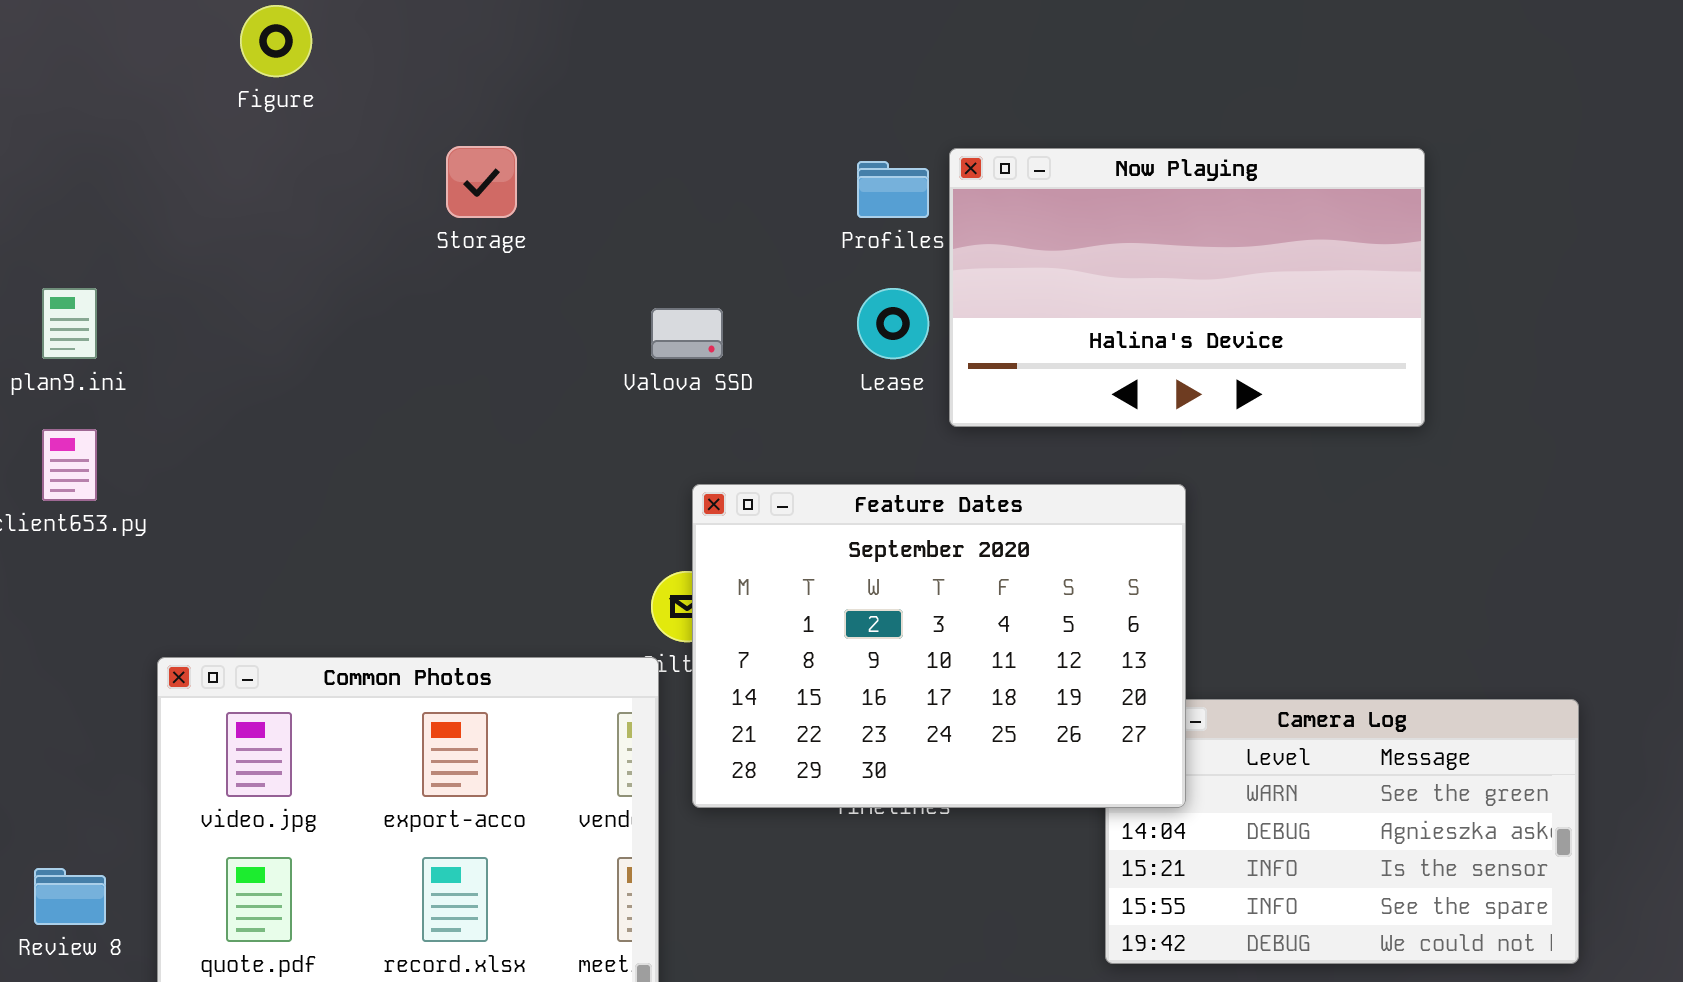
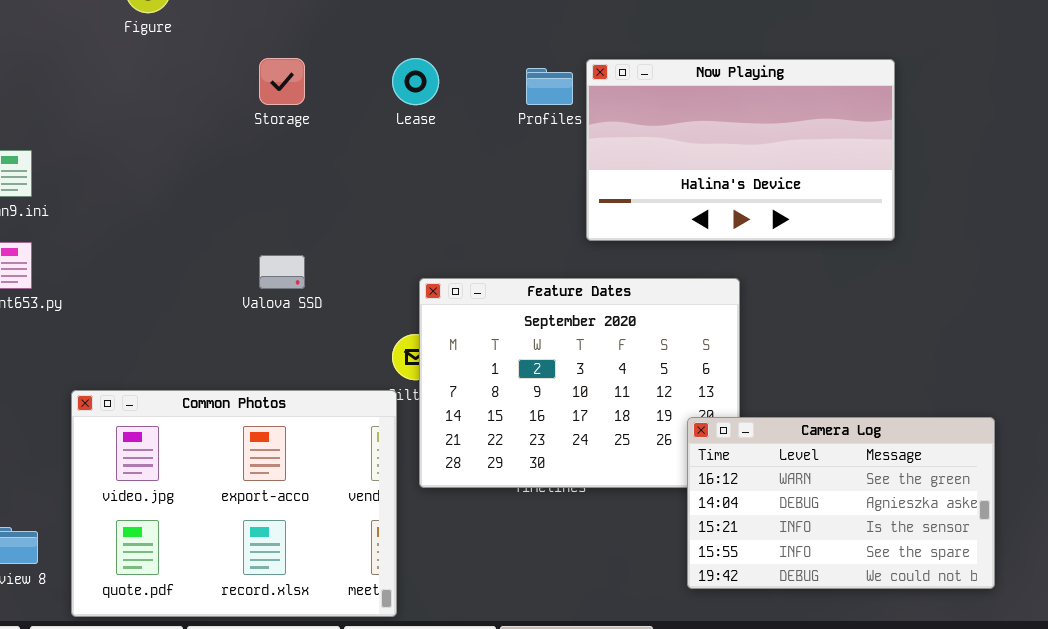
Lease: [857,288,929,359] -> [392,58,439,105], moved
Valova SSD: [651,308,723,359] -> [259,255,305,289], moved
Camera Log: [1105,699,1579,964] -> [687,417,995,589], raised

